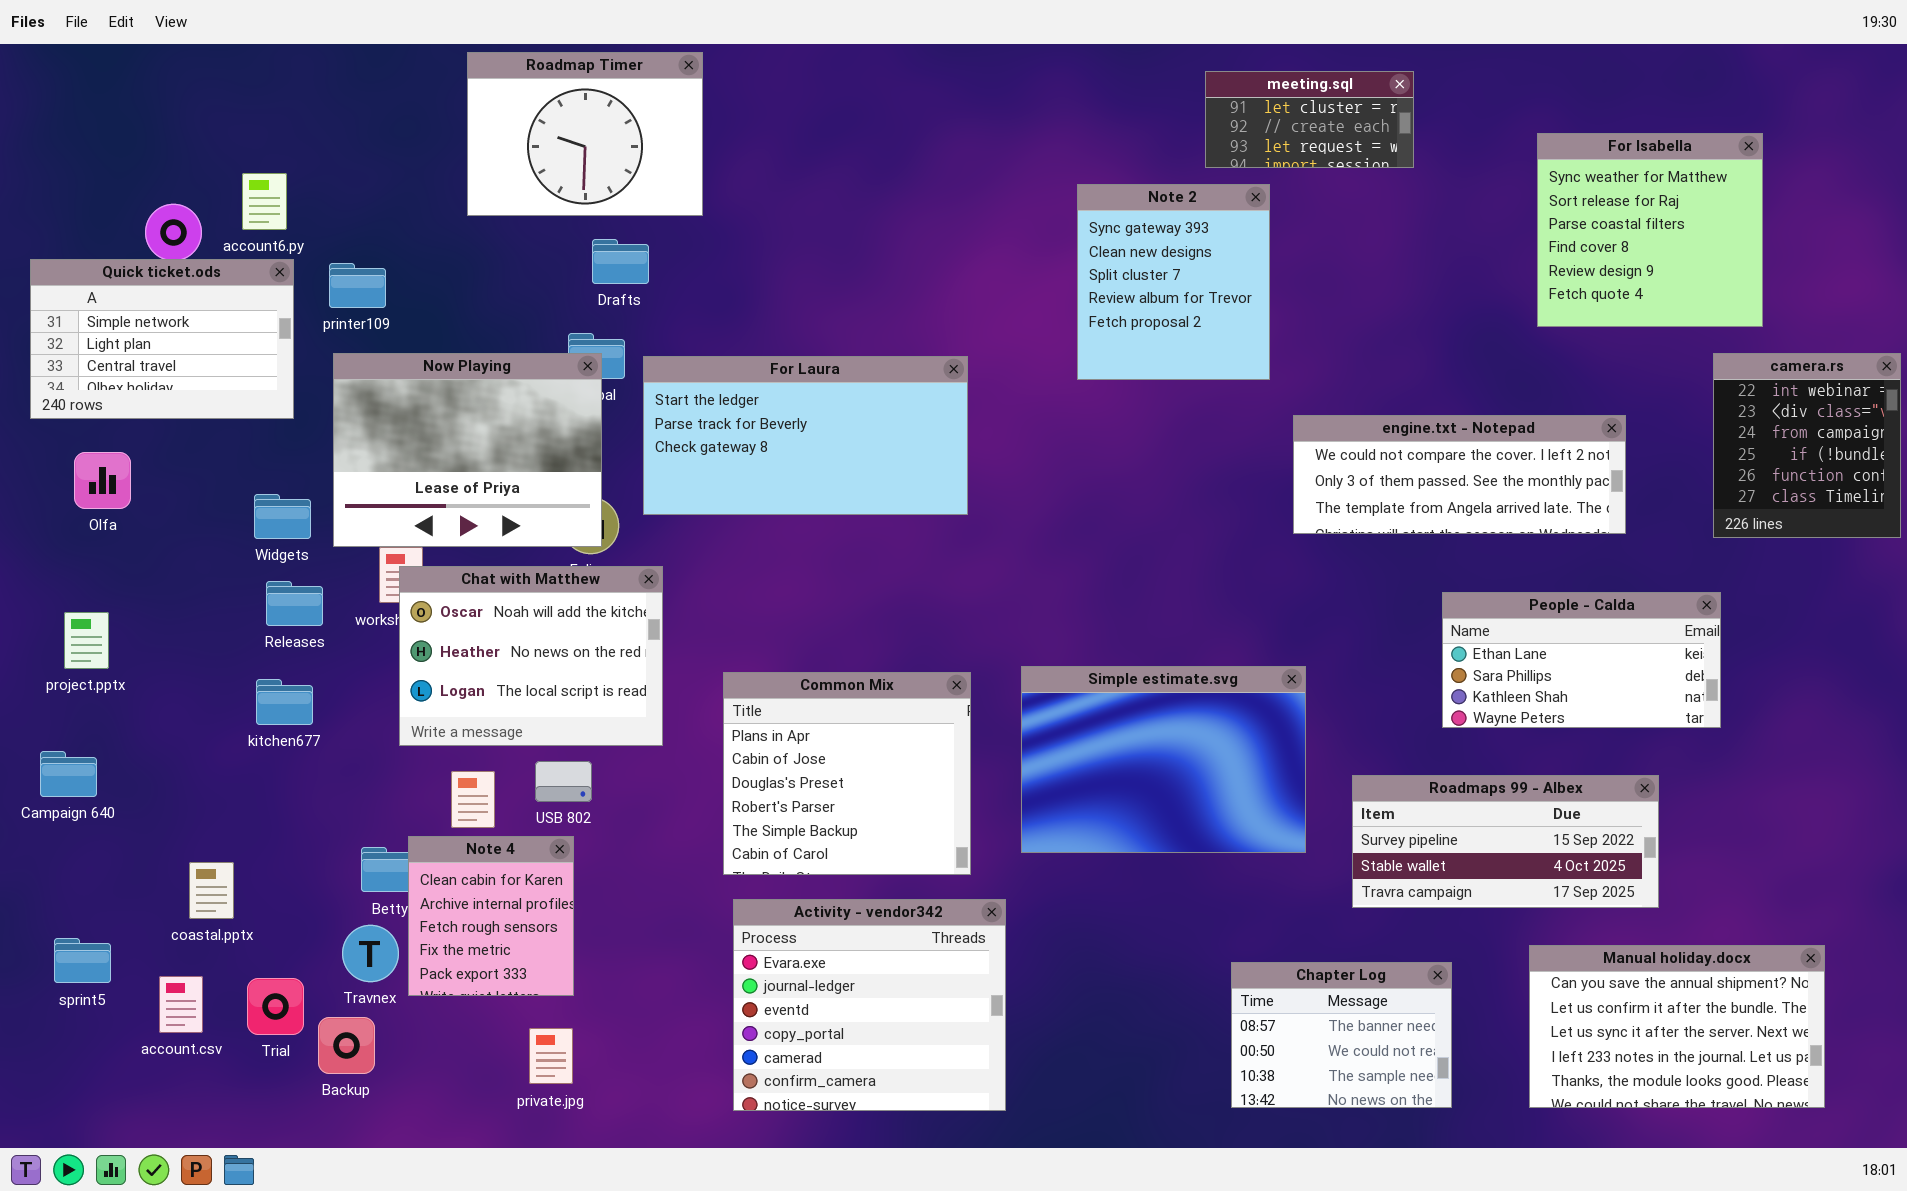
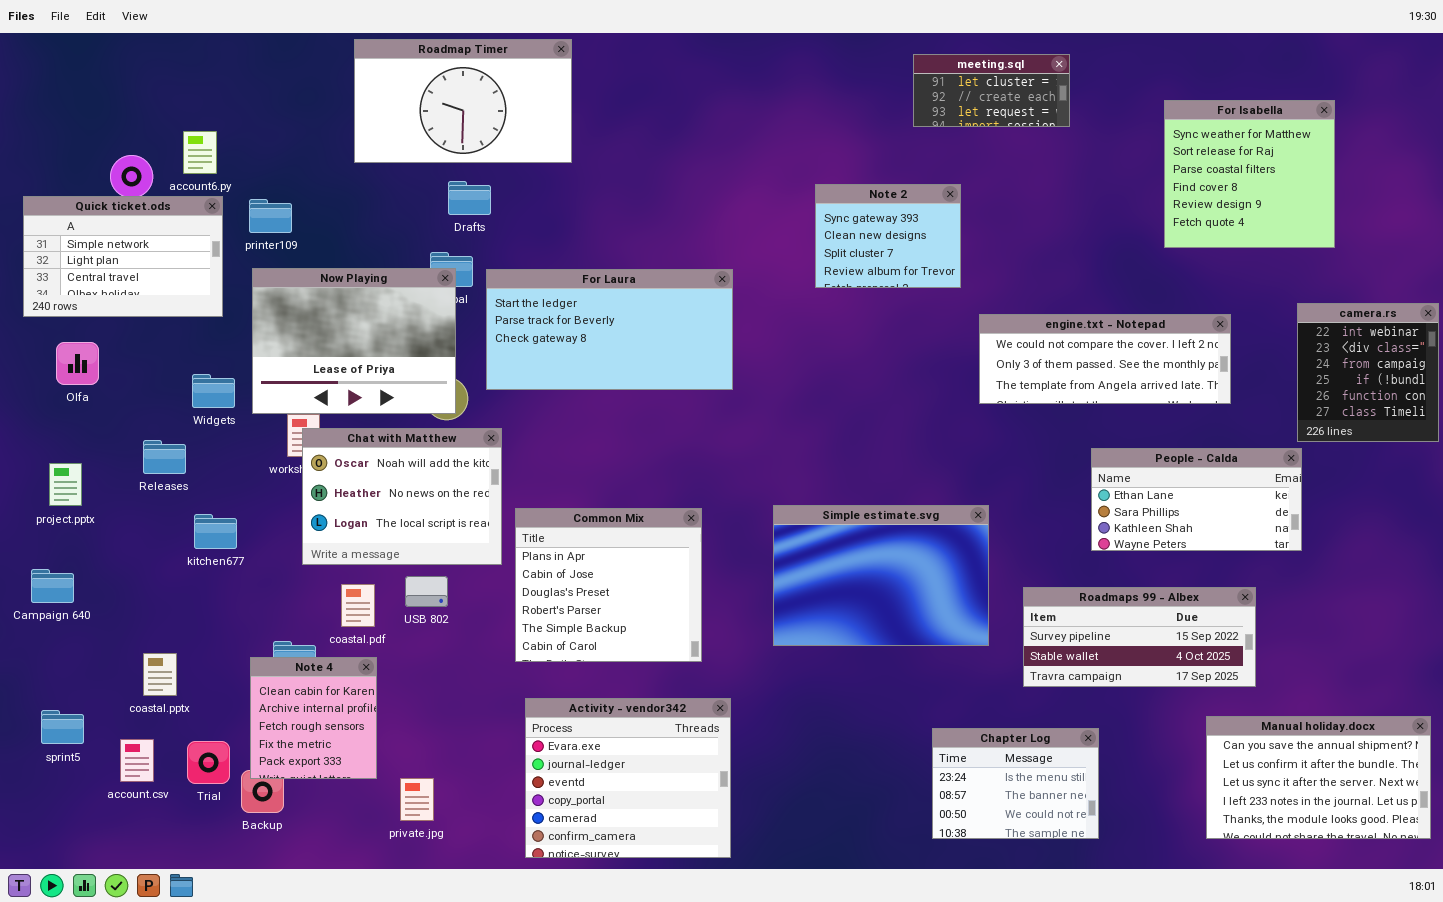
Roadmap Timer: [467,52,703,216] -> [354,39,572,163], resized
Note 2: [1077,184,1270,380] -> [815,184,961,288], resized
camera.rs: [1713,353,1901,538] -> [1297,303,1439,442], moved
Releases: [266,581,323,626] -> [143,440,186,474], moved
Common Mix: [723,672,971,875] -> [515,508,702,662], moved
Note 4: [408,836,574,996] -> [250,657,377,779], moved
Activity - vendor342: [733,899,1006,1111] -> [525,698,731,858], moved
Manual holiday.docx: [1529,945,1825,1108] -> [1206,716,1431,839], moved
Chapter Log: [1231,962,1452,1108] -> [932,728,1099,839], scrolled up 1 row

